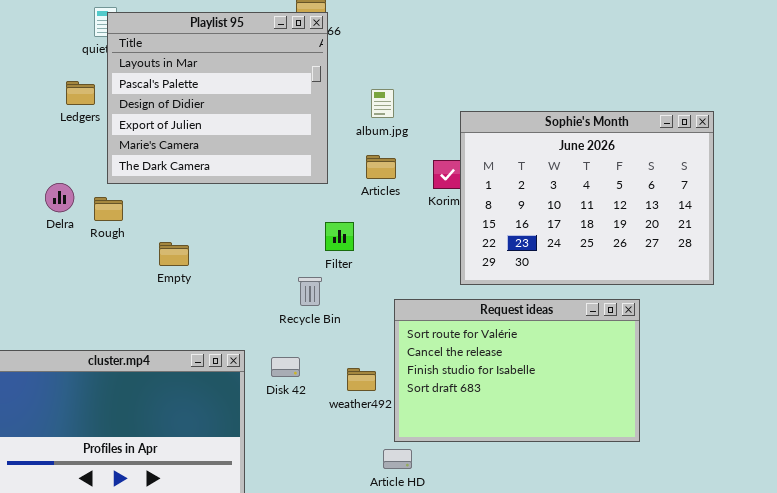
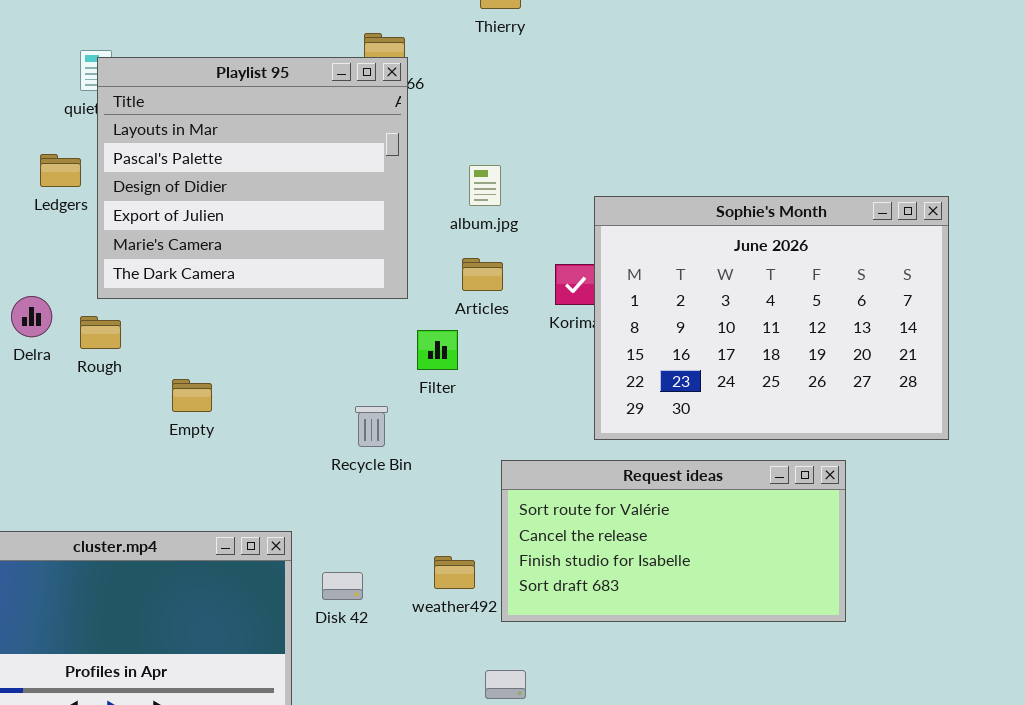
Filter: [325,222,354,251] -> [417,330,458,370], moved
Recycle Bin: [298,277,322,306] -> [355,406,388,447], moved
Request ideas: [394,299,640,442] -> [501,460,846,622], resized
Disk 42: [271,357,300,377] -> [322,572,363,600], moved

